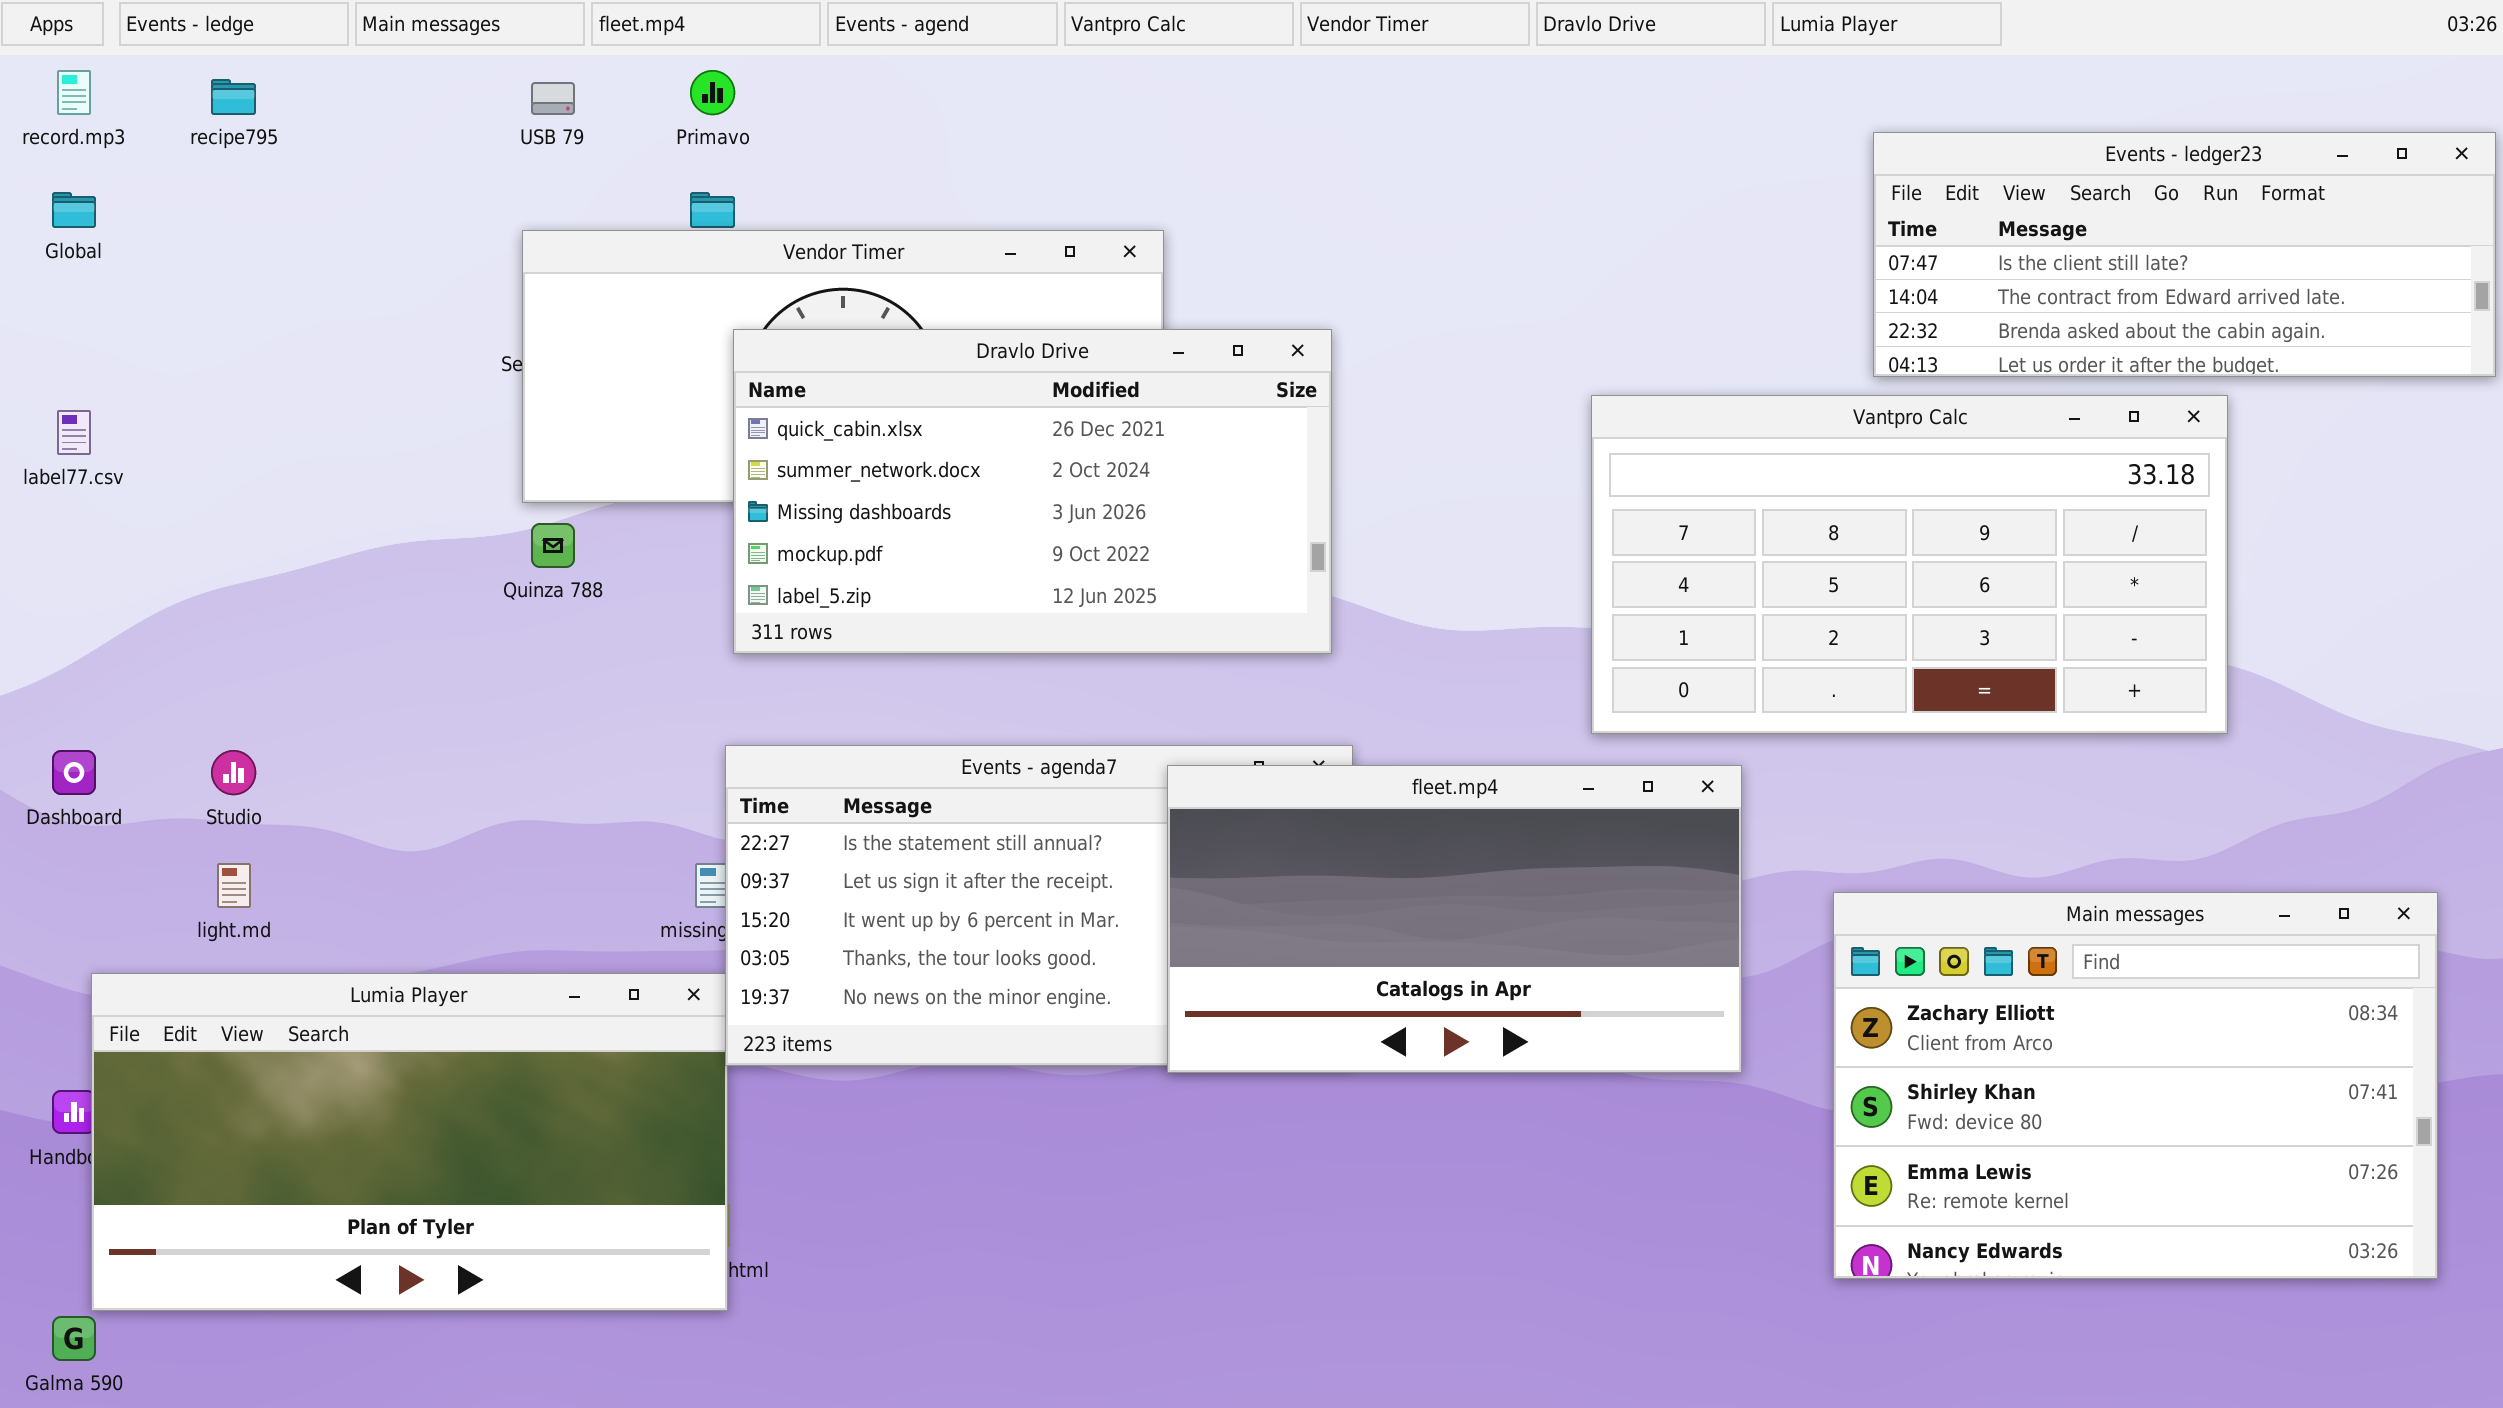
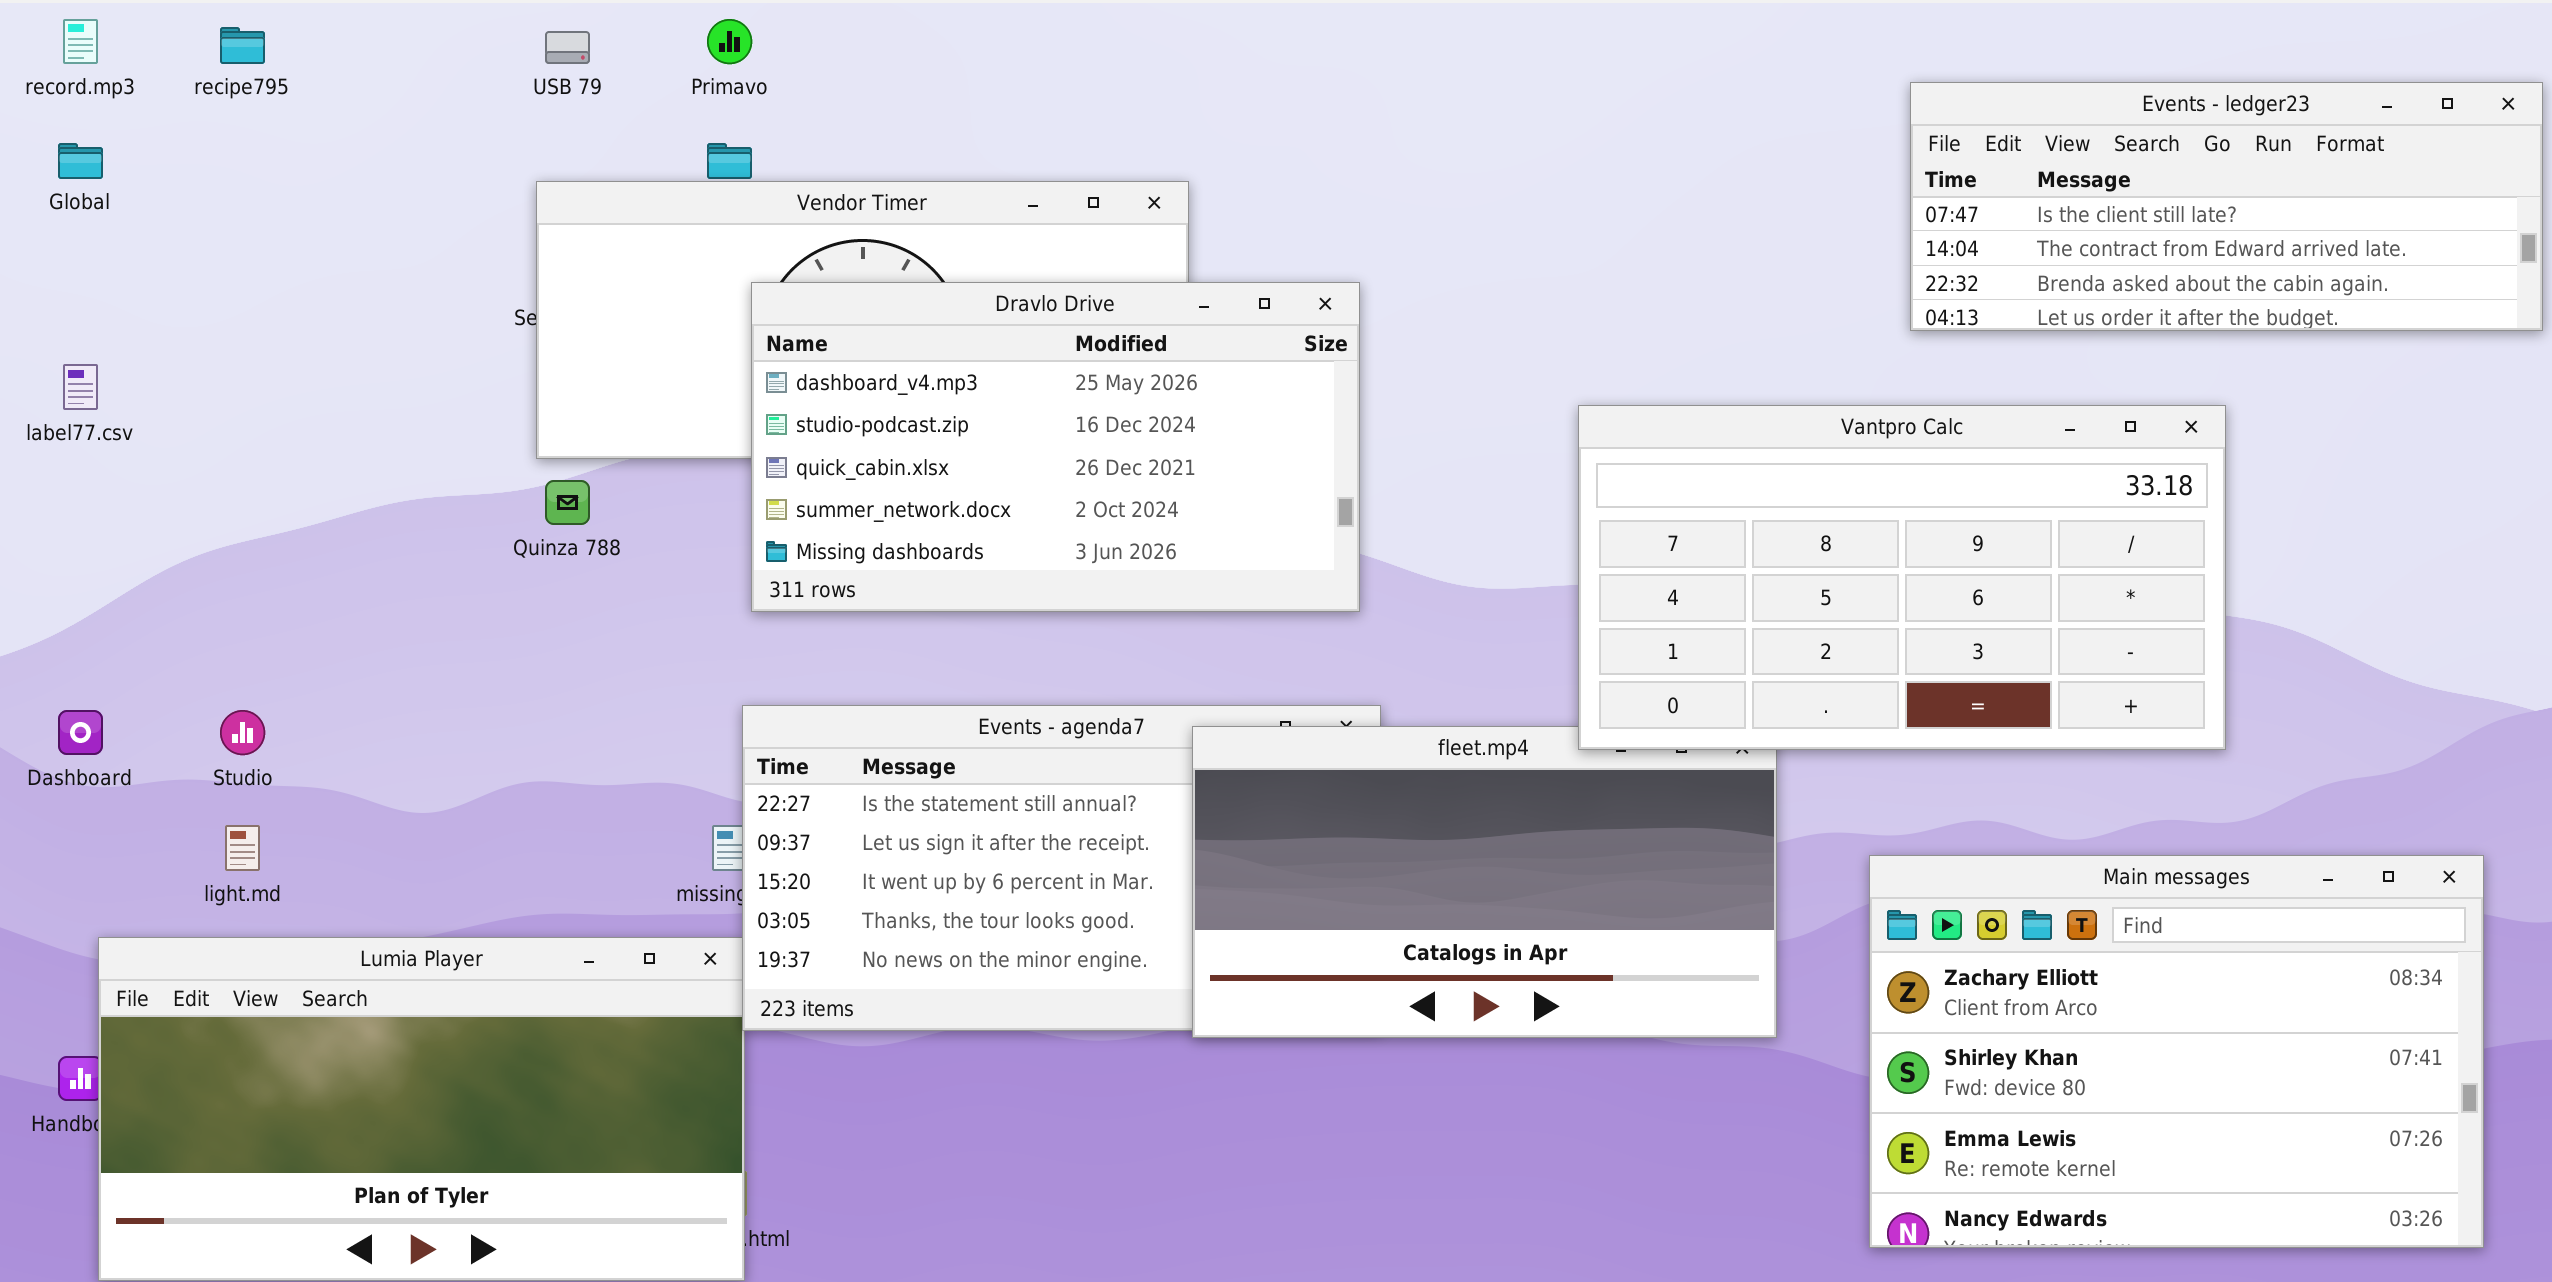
Dravlo Drive: [733,329,1332,654] -> [751,282,1360,612], scrolled up 2 rows
Vantpro Calc: [1591,395,2228,734] -> [1578,405,2226,750], moved

